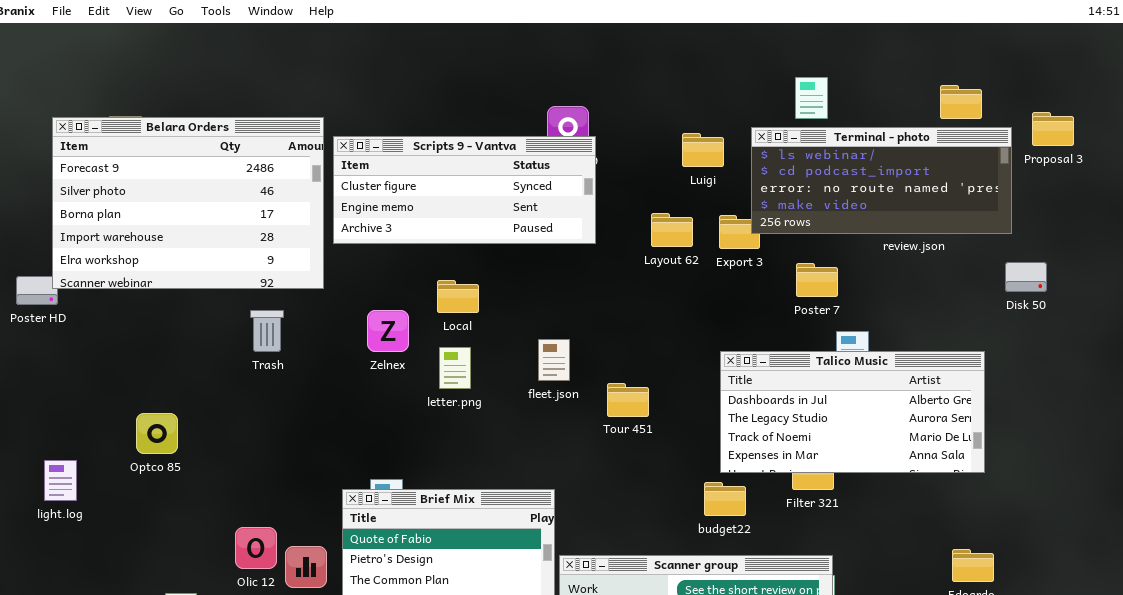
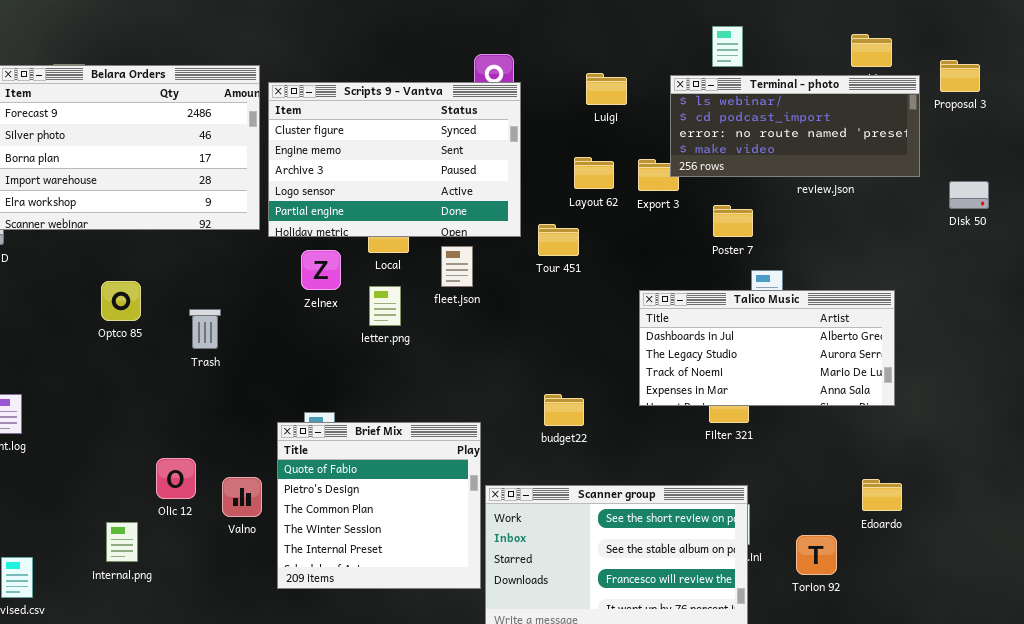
Luigi: [682,133,724,167] -> [586,73,627,105], moved
Scripts 9 - Vantva: [333,136,596,244] -> [268,82,521,237], resized
Disk 50: [1005,262,1047,292] -> [949,181,989,209], moved
Trash: [250,310,284,352] -> [189,309,221,349], moved
fleet.json: [538,339,570,381] -> [441,246,473,287], moved
Tour 451: [607,383,649,417] -> [538,224,579,256], moved
Optco 85: [136,413,178,454] -> [101,281,141,321], moved
budget22: [704,482,746,516] -> [544,394,584,426], moved
Olic 12: [235,527,277,569] -> [156,458,196,499], moved

